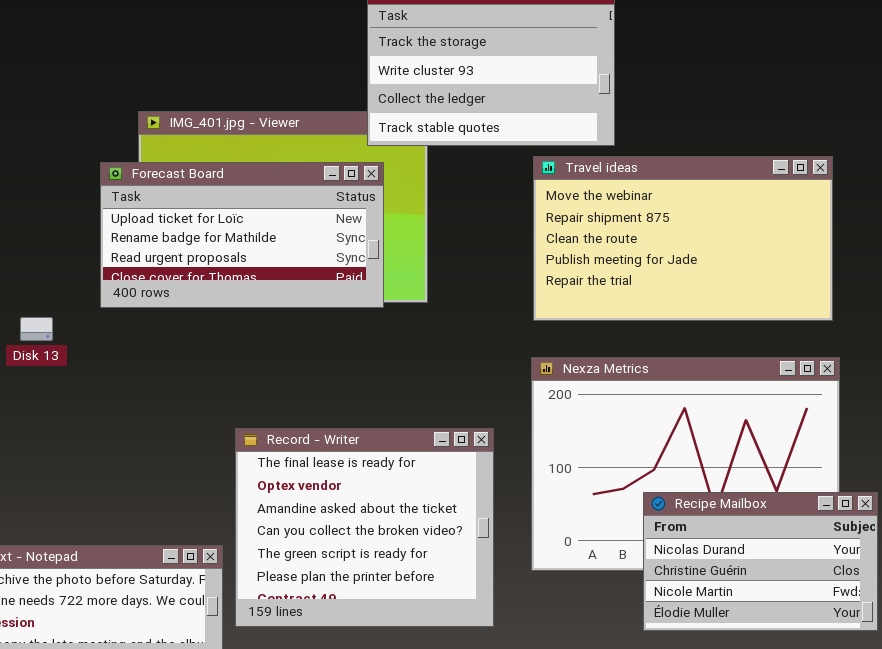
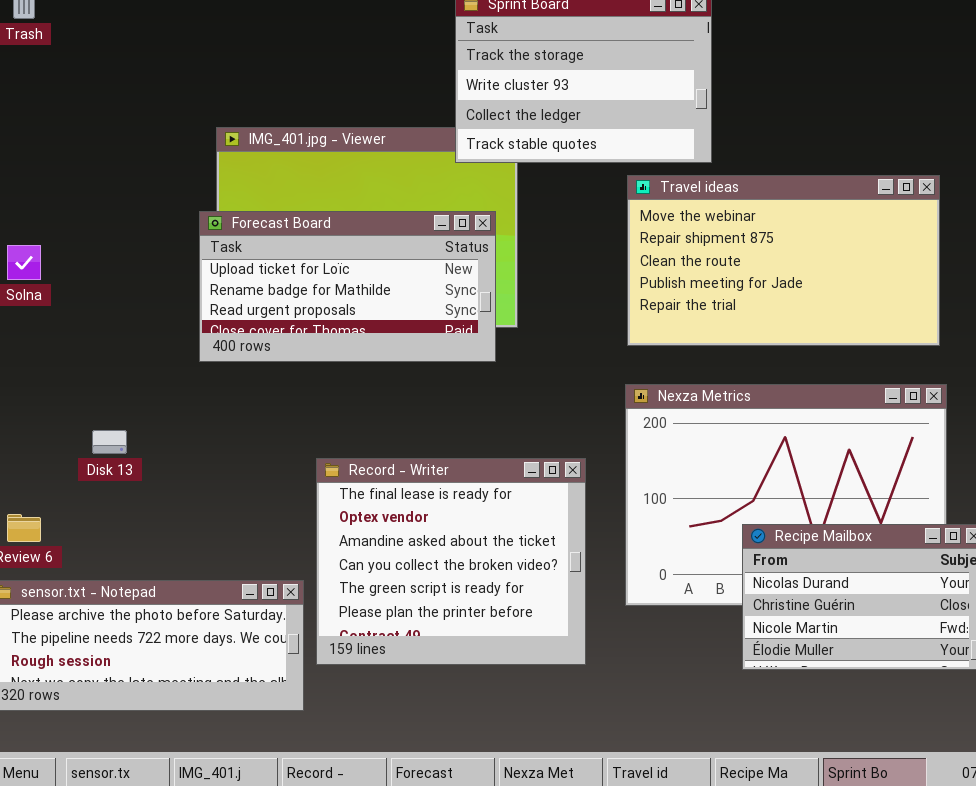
Forecast Board: [100,162,384,308] -> [199,211,496,362], moved
Disk 13: [20,317,53,341] -> [92,430,127,454], moved

